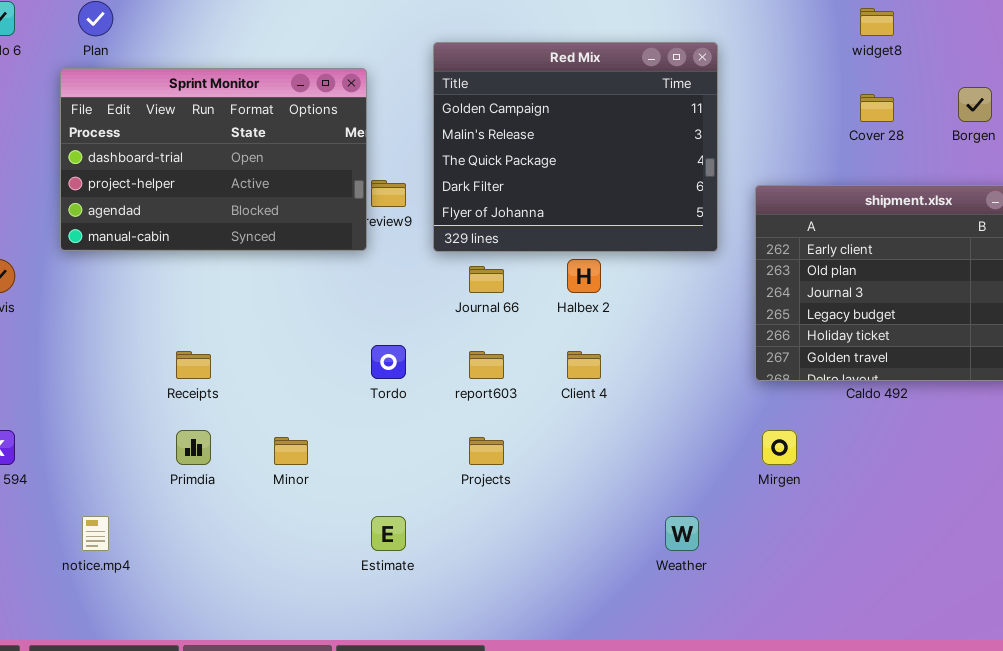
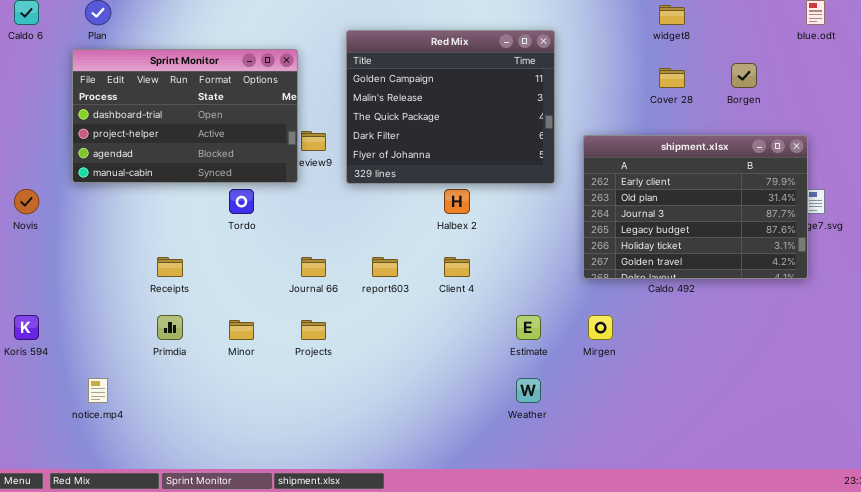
Journal 66: [469,266,504,293] -> [301,257,326,277], moved
Tordo: [371,345,406,379] -> [229,189,254,214], moved
Projects: [469,437,504,465] -> [301,320,326,340], moved
Estimate: [371,516,406,551] -> [516,315,541,340], moved

